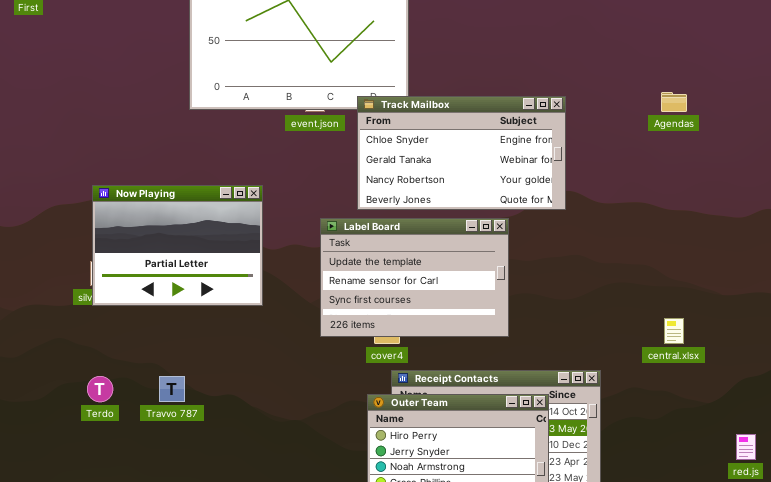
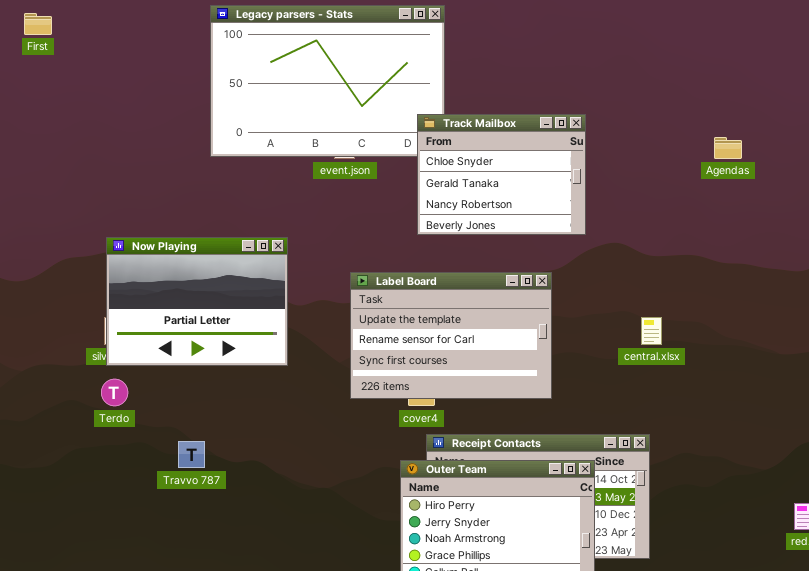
Track Mailbox: [357,96,566,210] -> [417,114,586,235], moved, resized
central.xlsx: [664,318,684,344] -> [641,317,662,345], moved
Terdo: [87,376,113,402] -> [101,379,128,406], moved

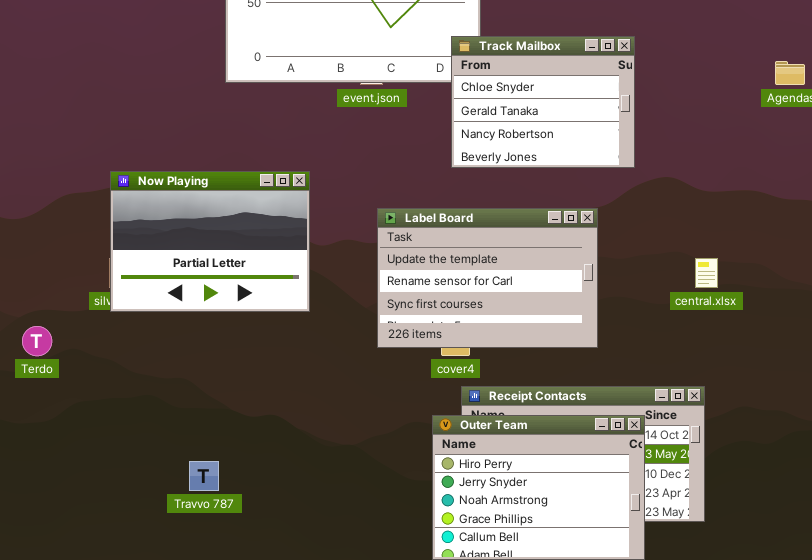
Terdo: [101,379,128,406] -> [22,326,52,356], moved
Travvo 787: [178,441,205,468] -> [189,461,219,491], moved

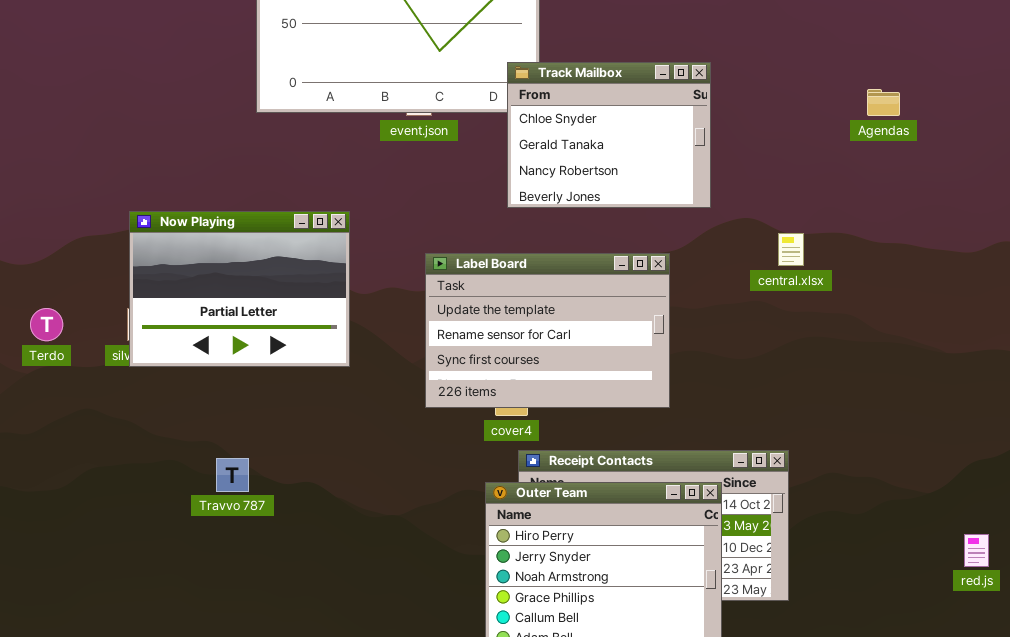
central.xlsx: [695,258,718,288] -> [778,233,804,266], moved
Terdo: [22,326,52,356] -> [30,308,63,341], moved
Travvo 787: [189,461,219,491] -> [216,458,249,492], moved

